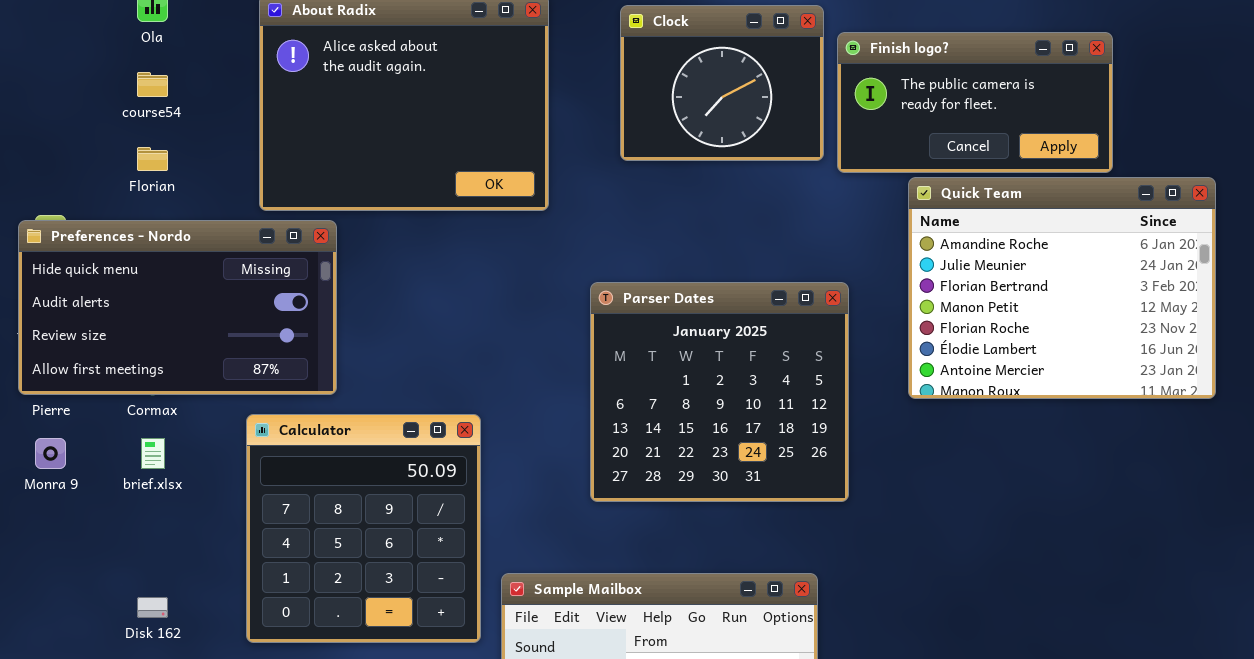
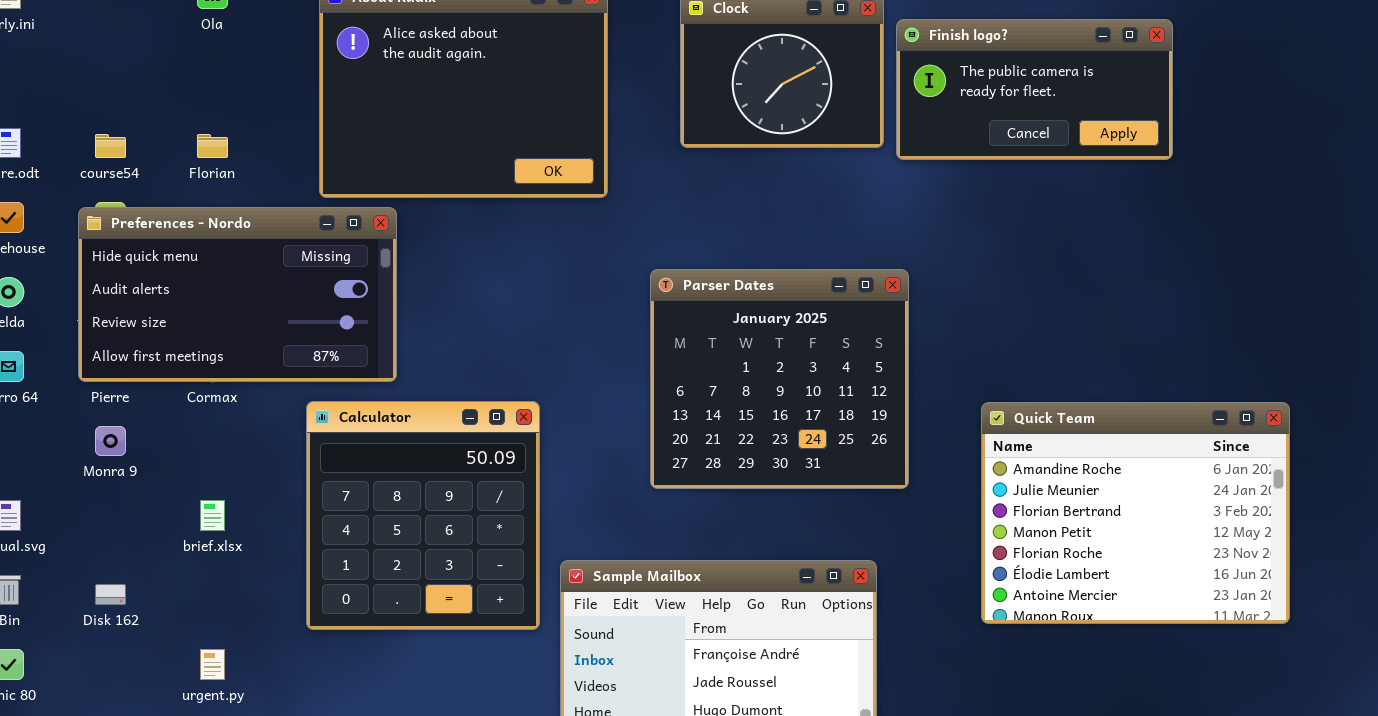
course54: [137,72,168,97] -> [95,134,126,158], moved
Quick Team: [908,177,1216,399] -> [981,402,1290,624], moved
brief.xlsx: [141,438,165,469] -> [200,500,225,531], moved
Disk 162: [137,597,168,618] -> [95,584,126,605], moved

